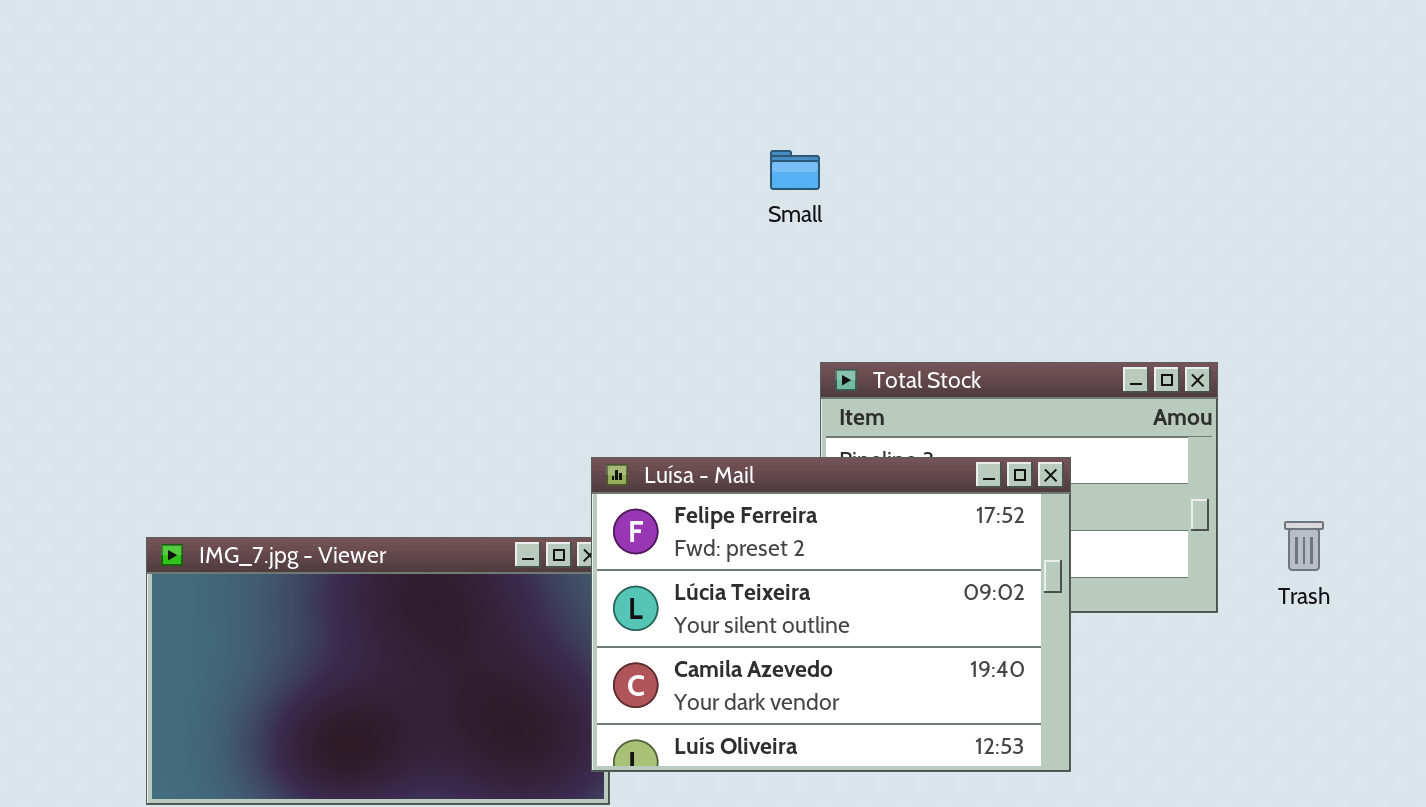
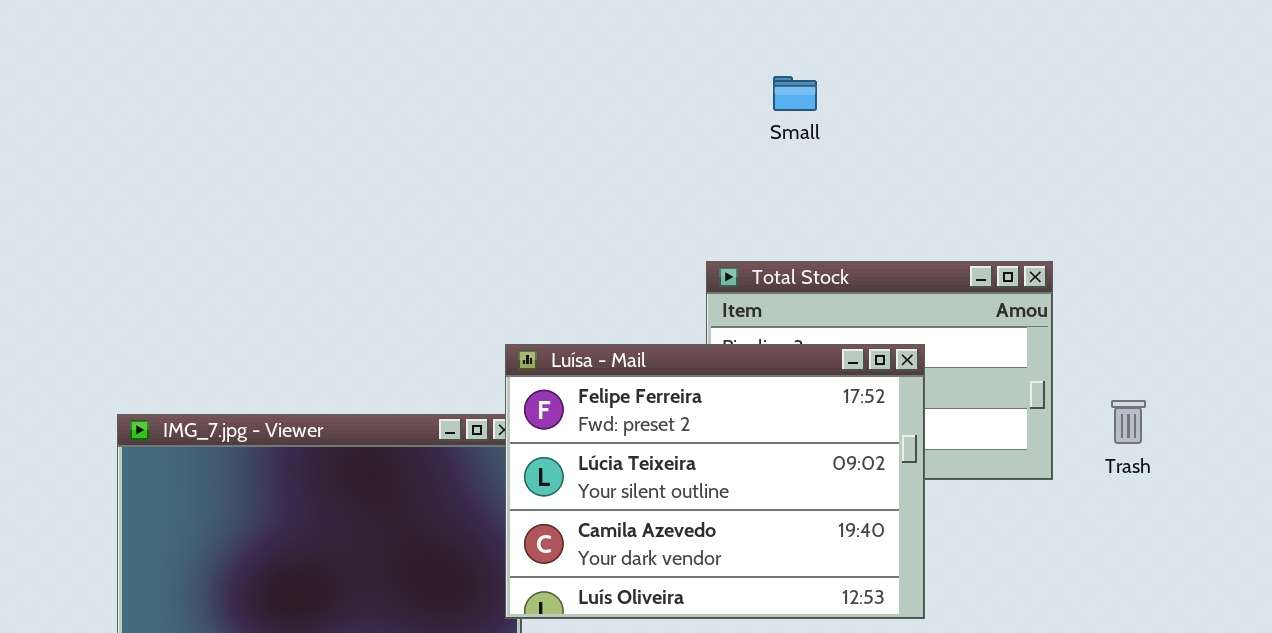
Small: [770,150,820,190] -> [773,76,817,111], moved

